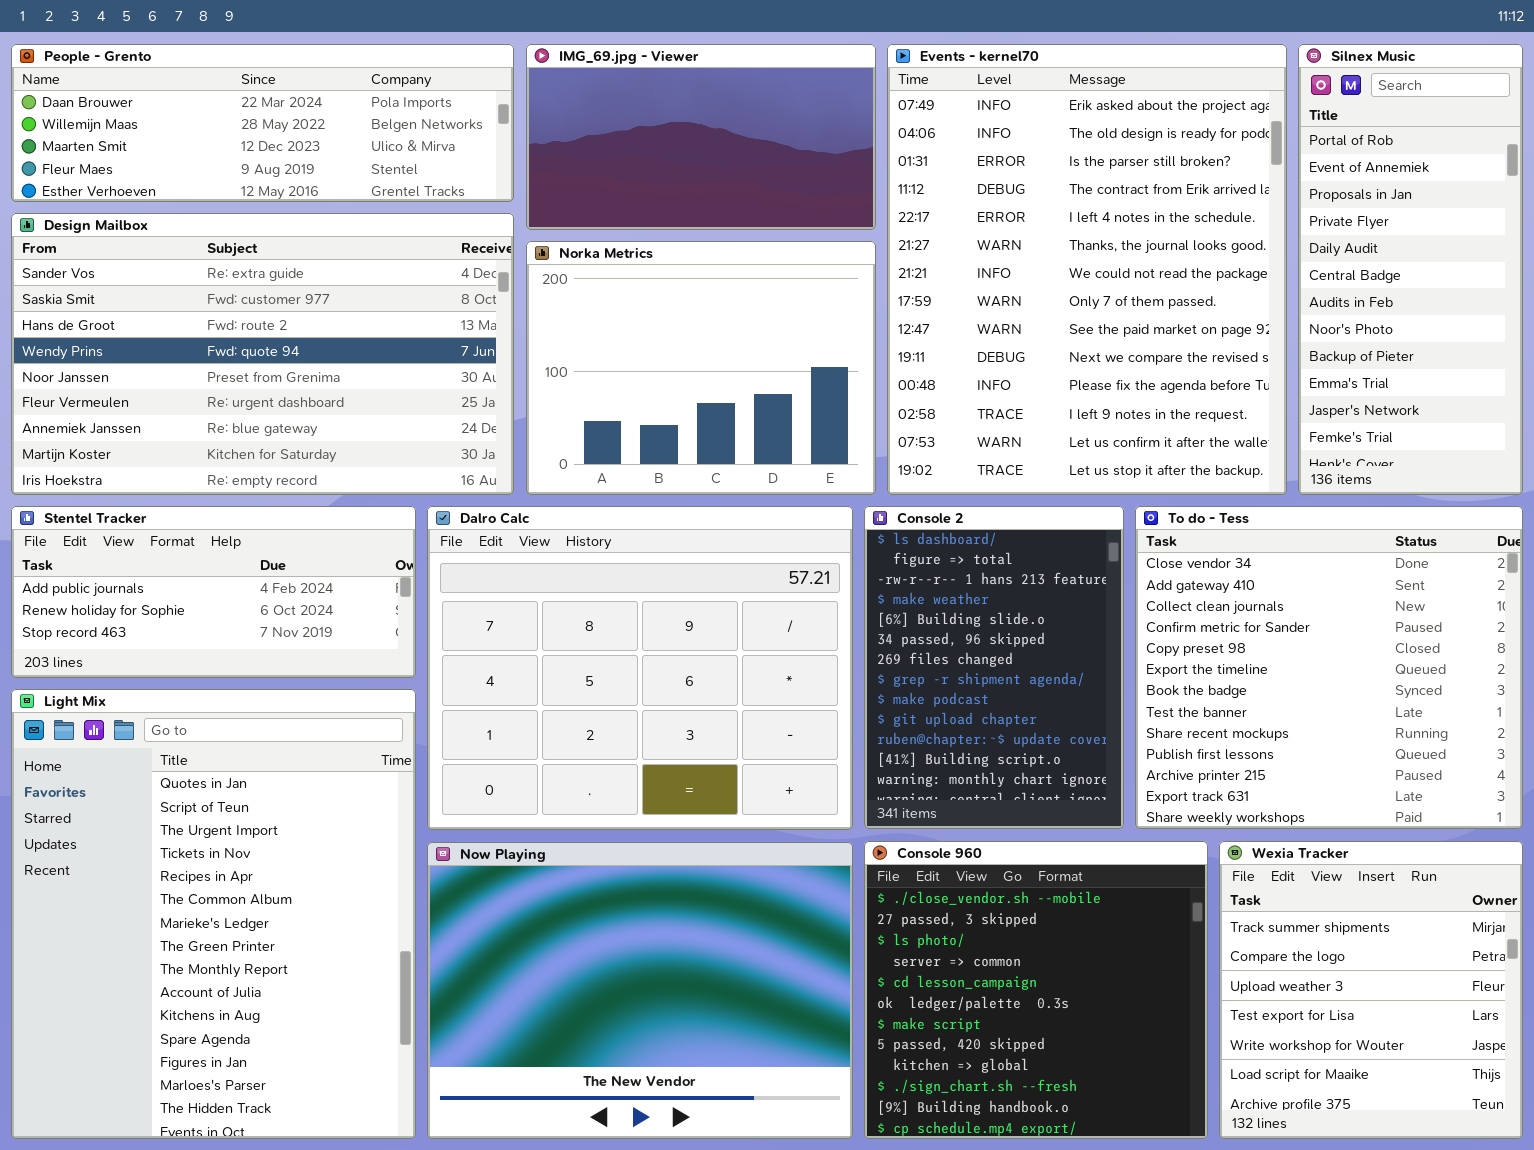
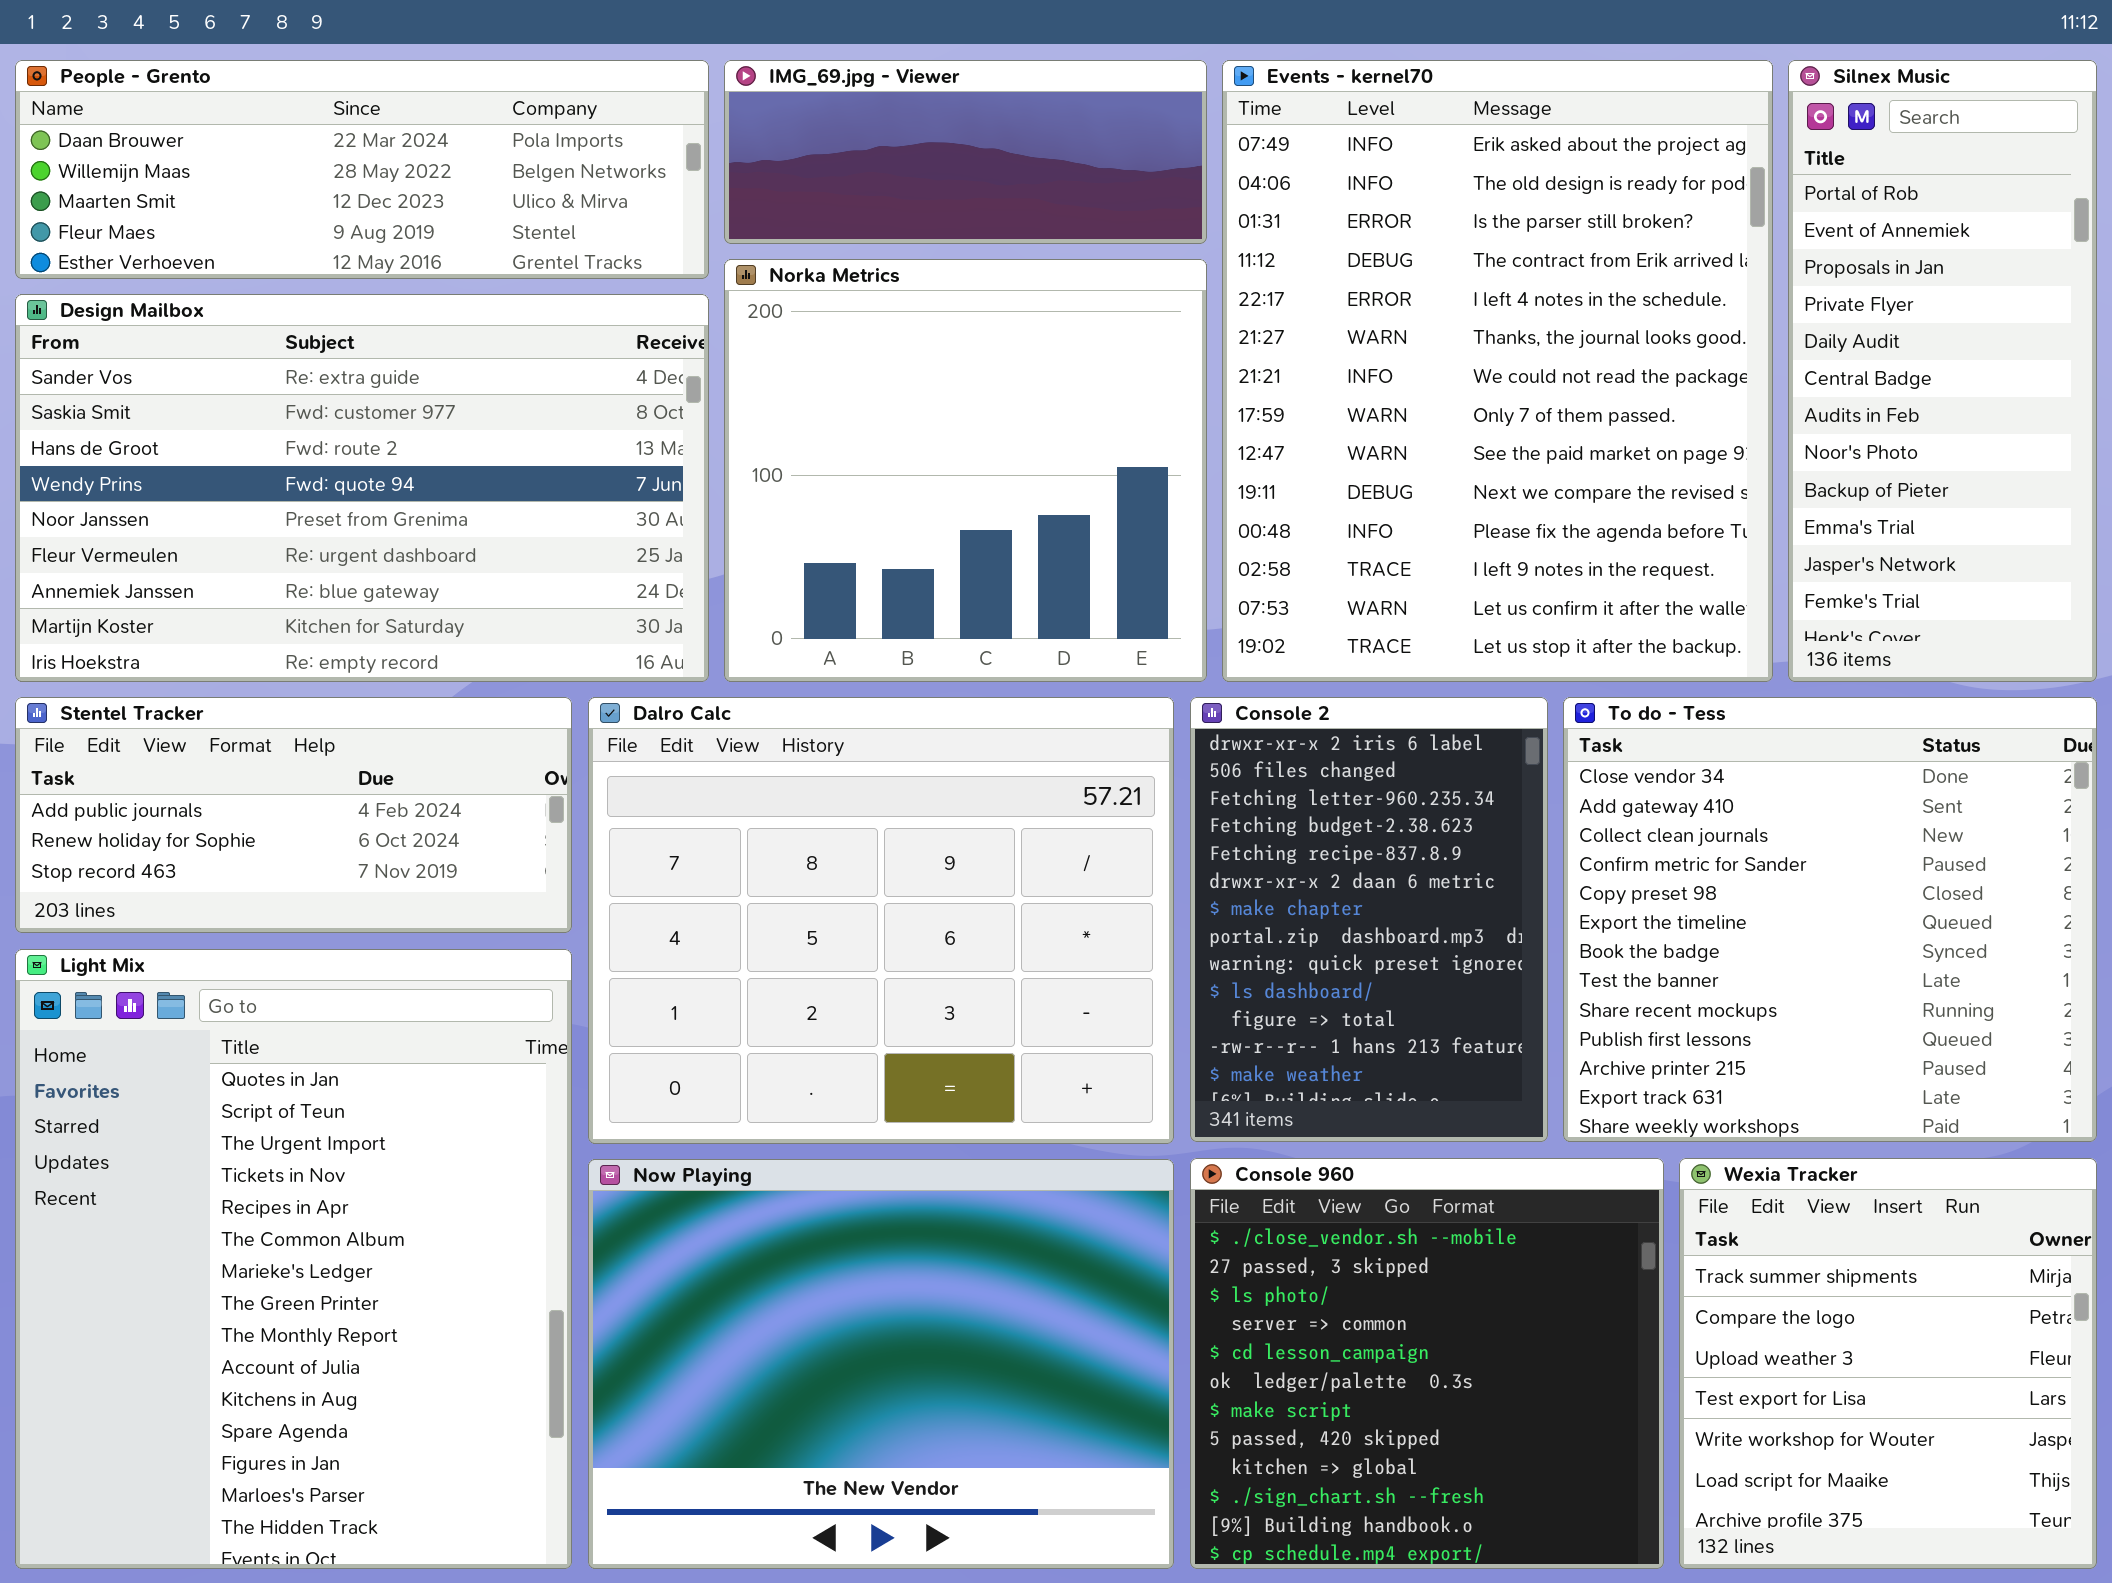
IMG_69.jpg - Viewer: [526,44,876,230] -> [724,60,1207,244], resized
Norka Metrics: [526,241,876,495] -> [724,259,1207,682], resized
Console 2: [864,506,1124,829] -> [1190,697,1548,1142], scrolled up 9 rows

